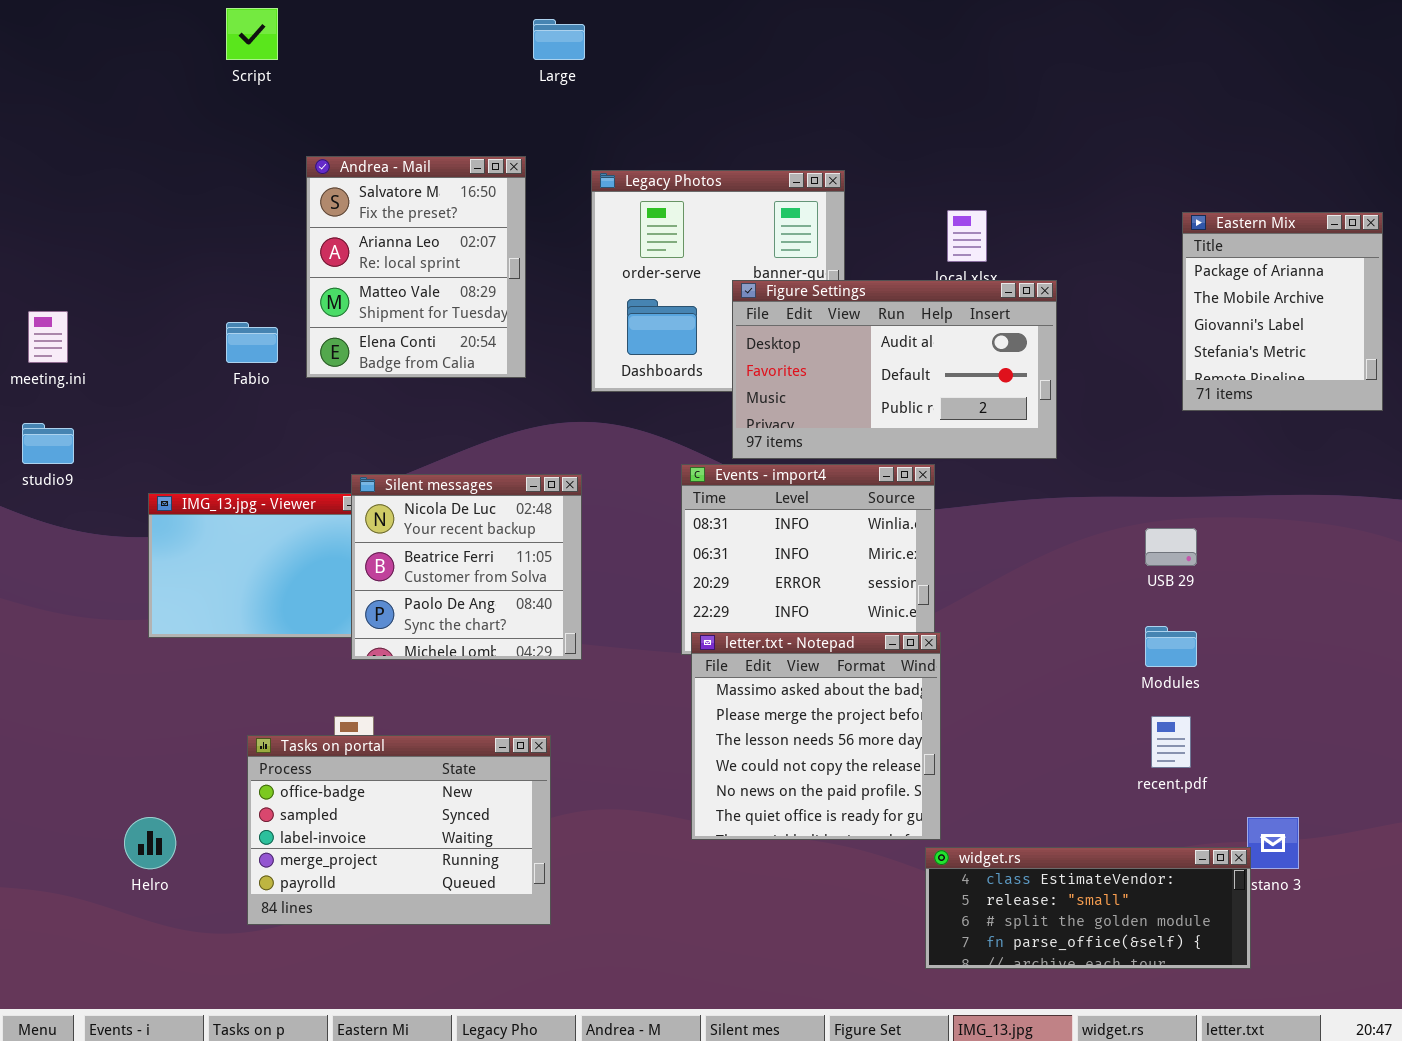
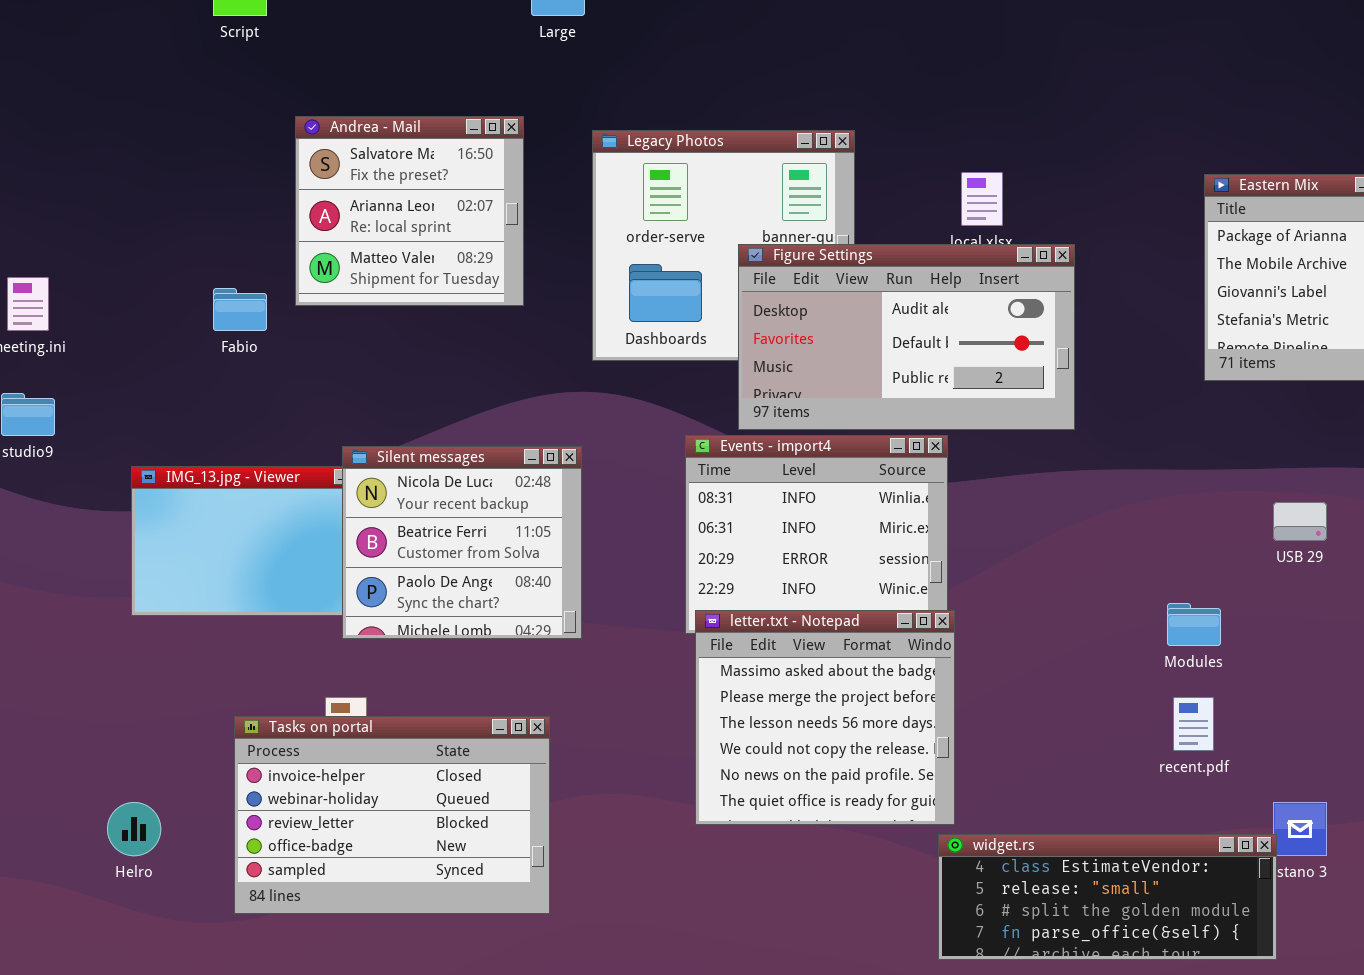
Andrea - Mail: [306,156,526,378] -> [295,116,524,306], resized
USB 29: [1145,528,1197,566] -> [1273,502,1327,541], moved
Tasks on portal: [247,735,551,925] -> [234,716,550,914], scrolled up 3 rows

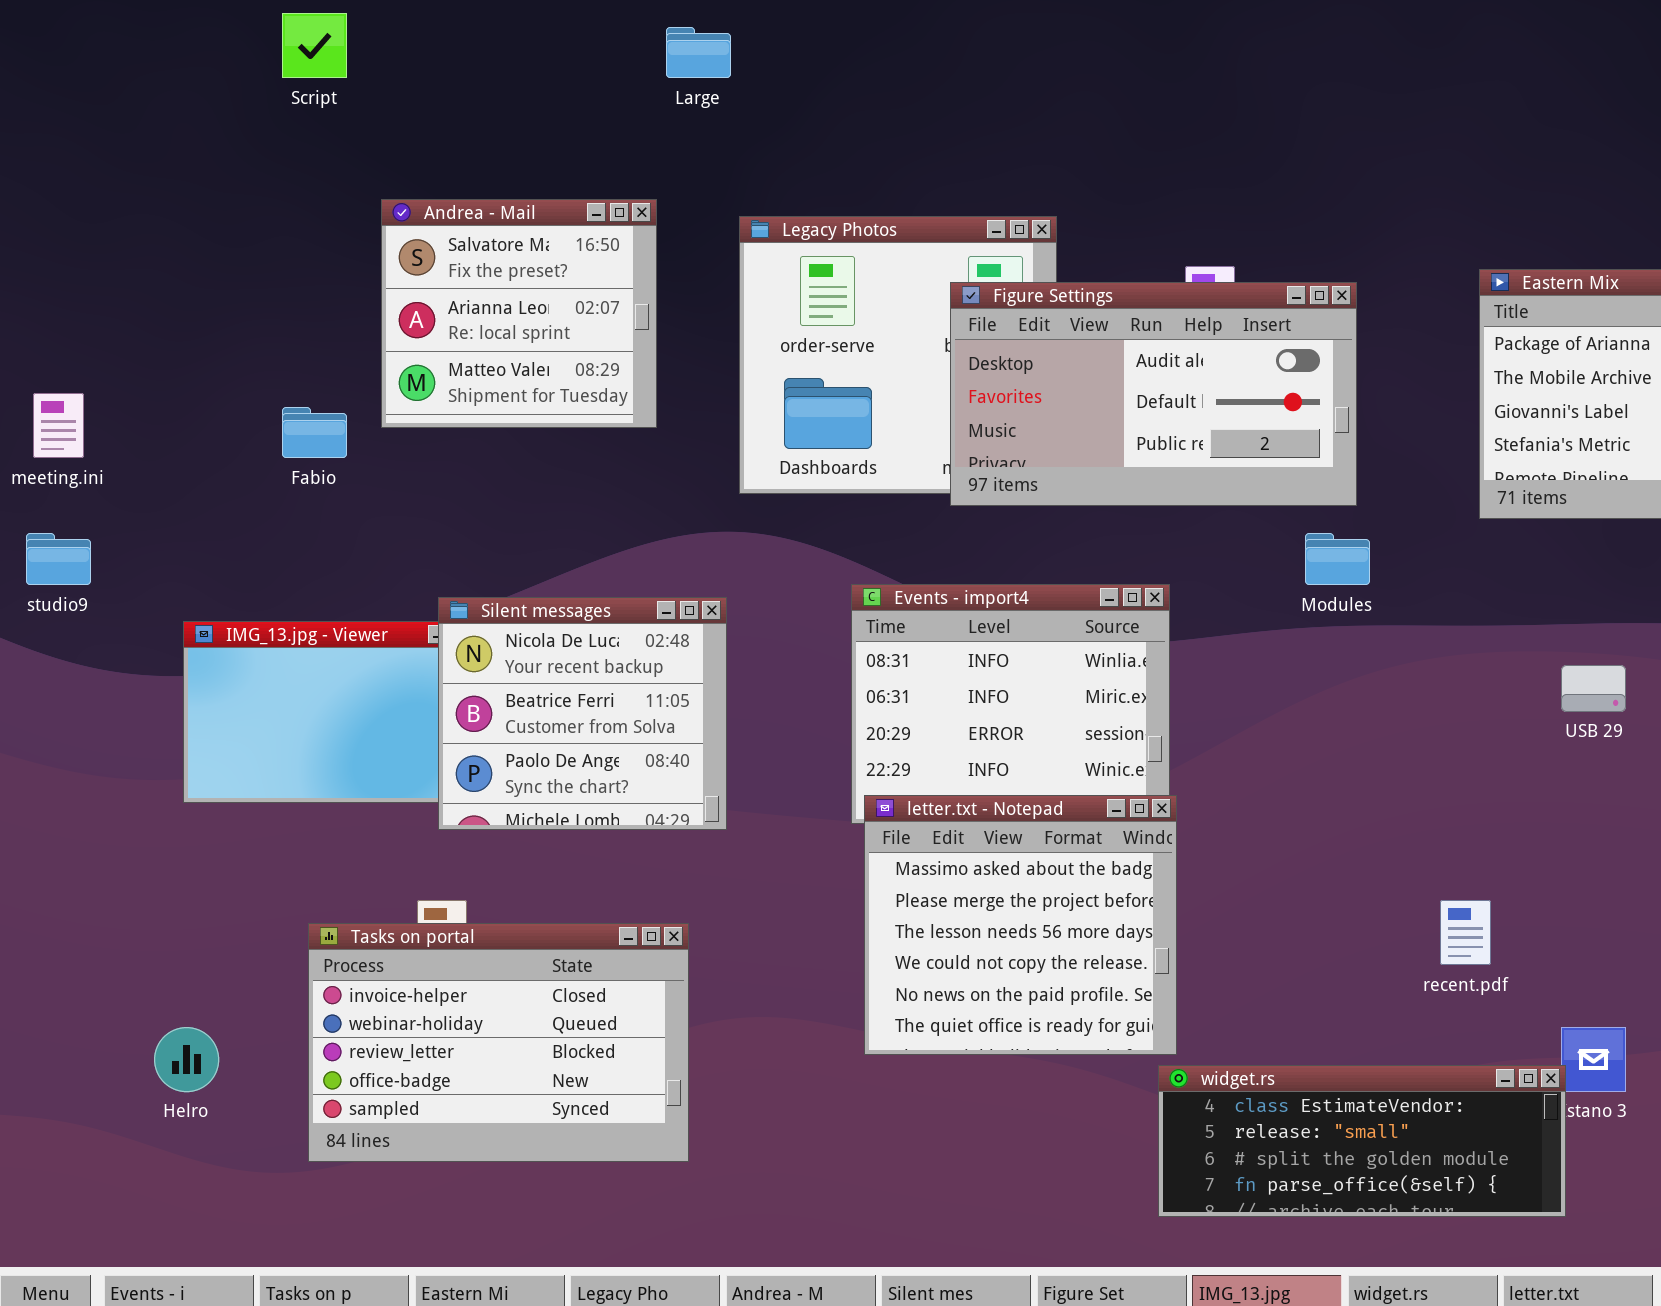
Figure Settings: [738,244,1075,430] -> [950,282,1357,506], moved
Modules: [1167,603,1221,646] -> [1305,533,1370,585], moved

